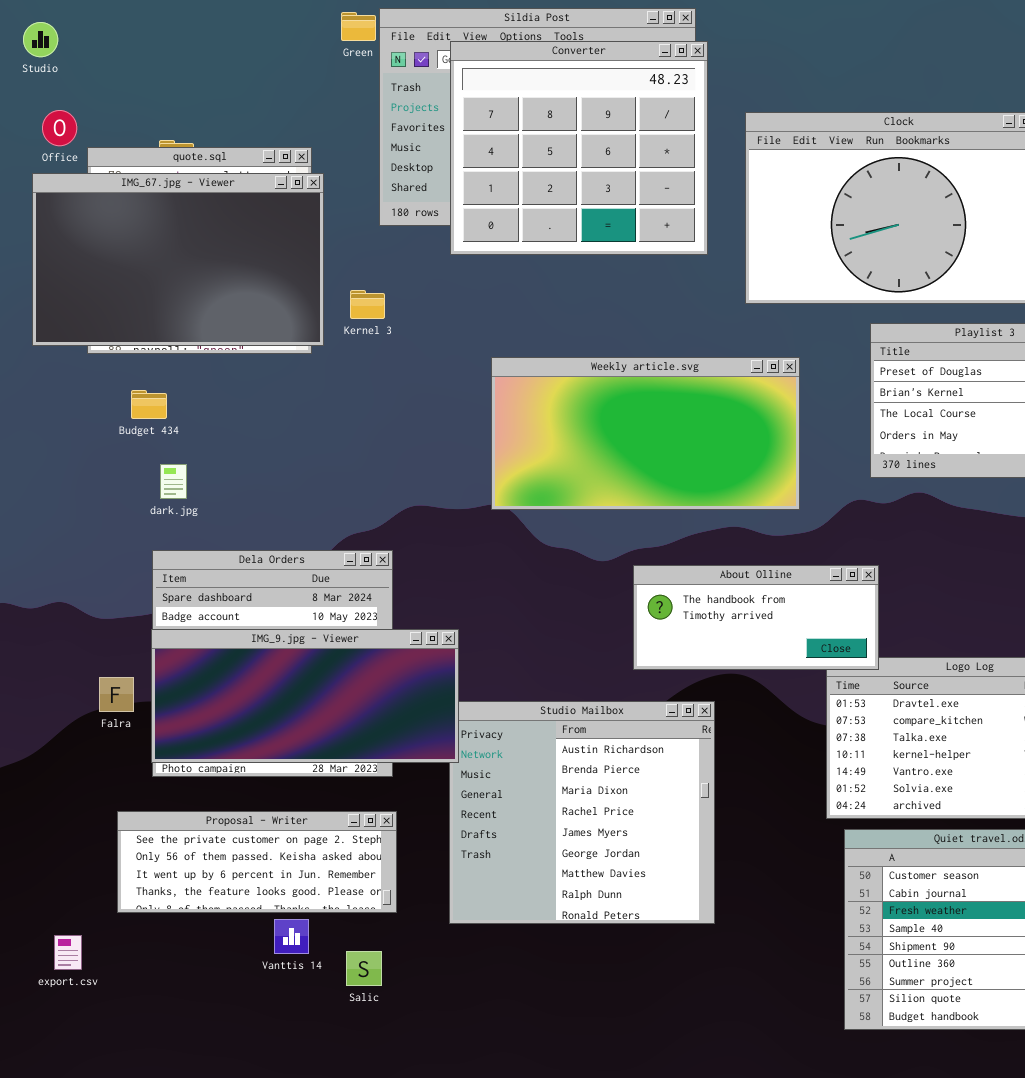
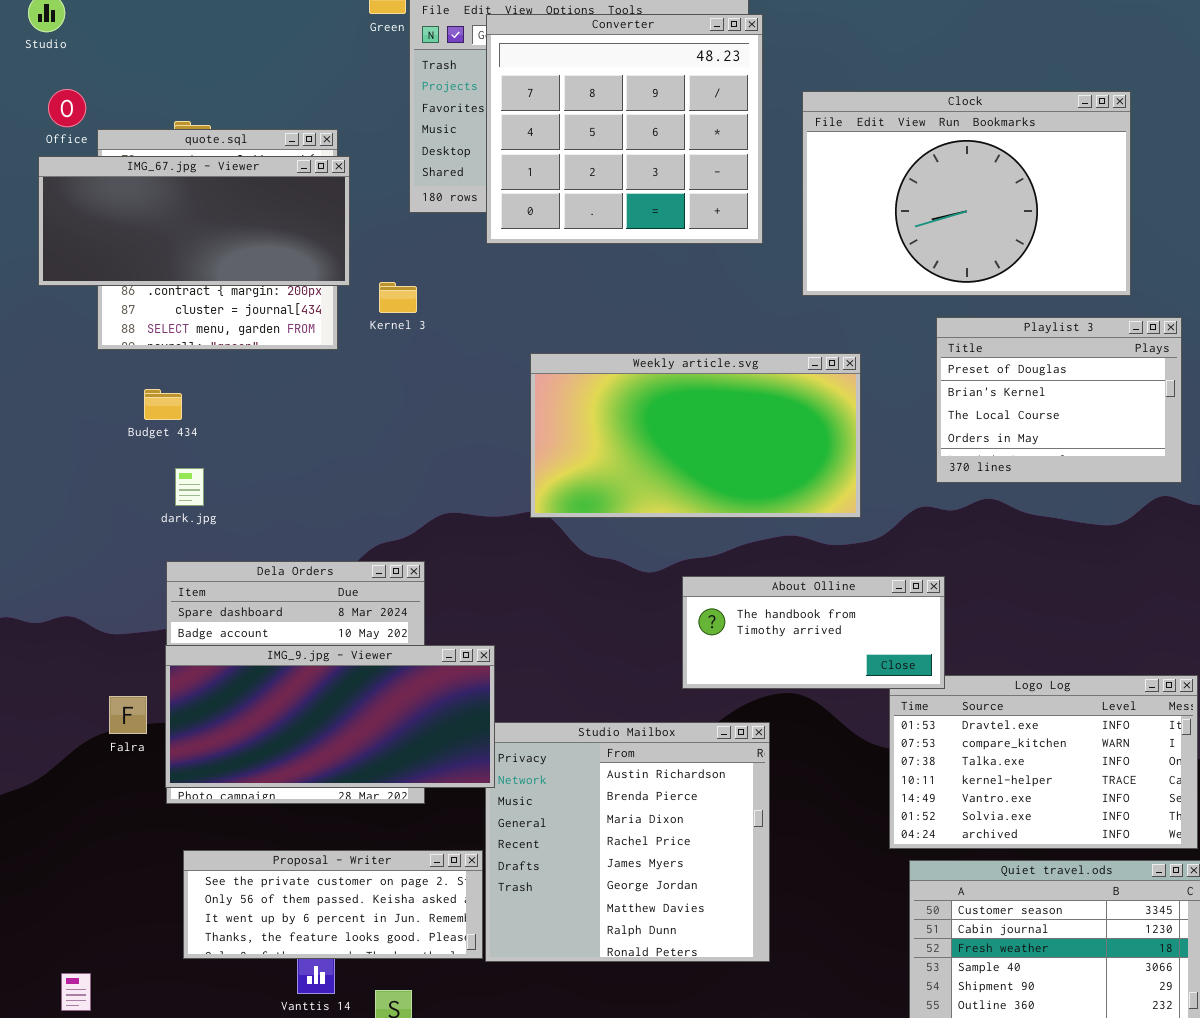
IMG_67.jpg - Viewer: [32,173,324,346] -> [38,156,350,286], resized
Proposal - Writer: [117,811,397,913] -> [183,850,483,959], moved

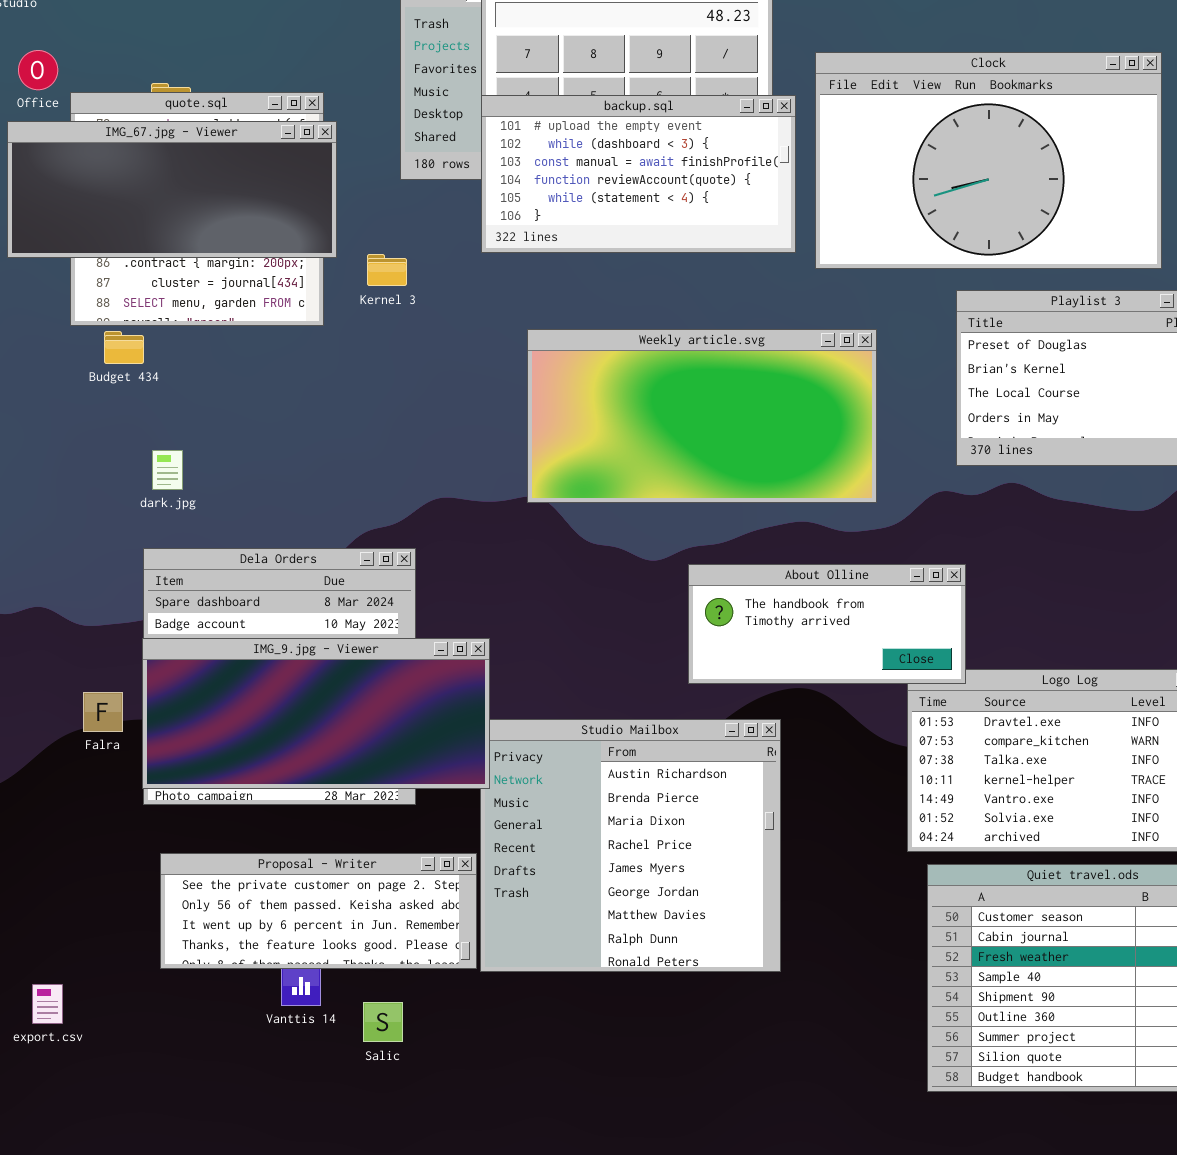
backup.sql: none -> [481,95,796,253], opened
Budget 434: [144,389,182,420] -> [104,331,144,364], moved

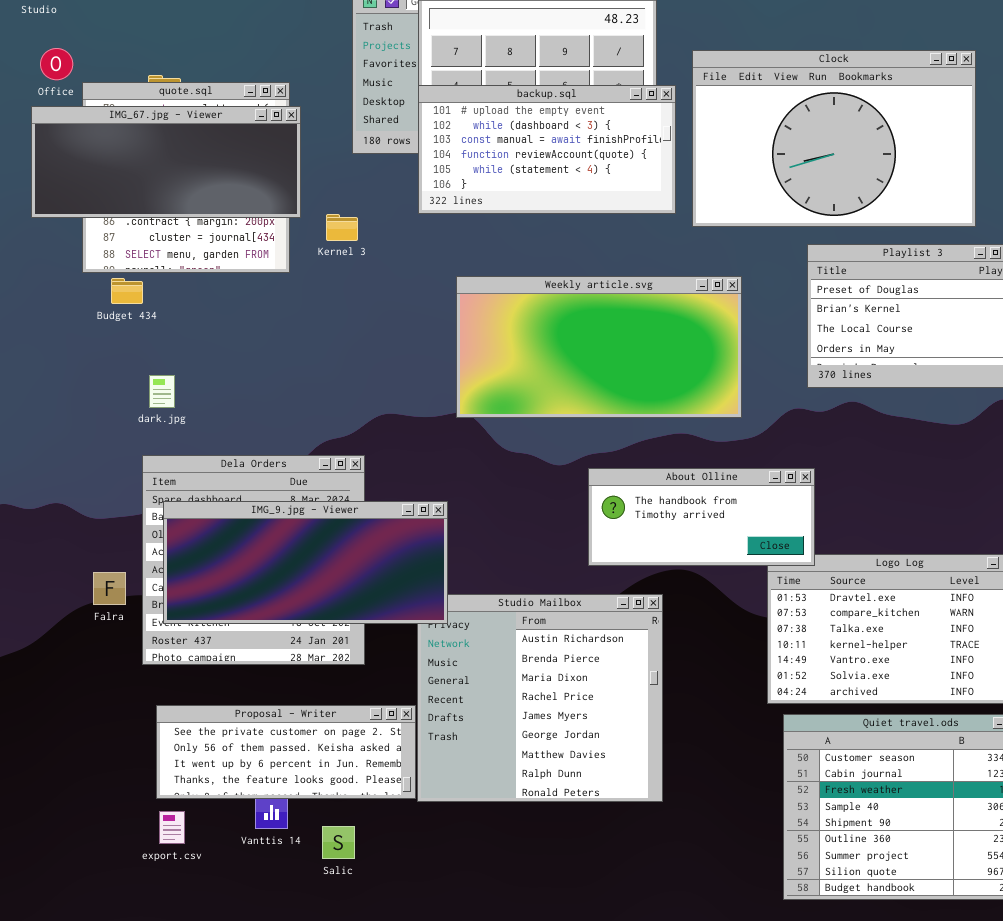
IMG_9.jpg - Viewer: [142,638,490,789] -> [163,501,448,624], moved
export.csv: [32,984,63,1024] -> [159,811,185,844], moved

